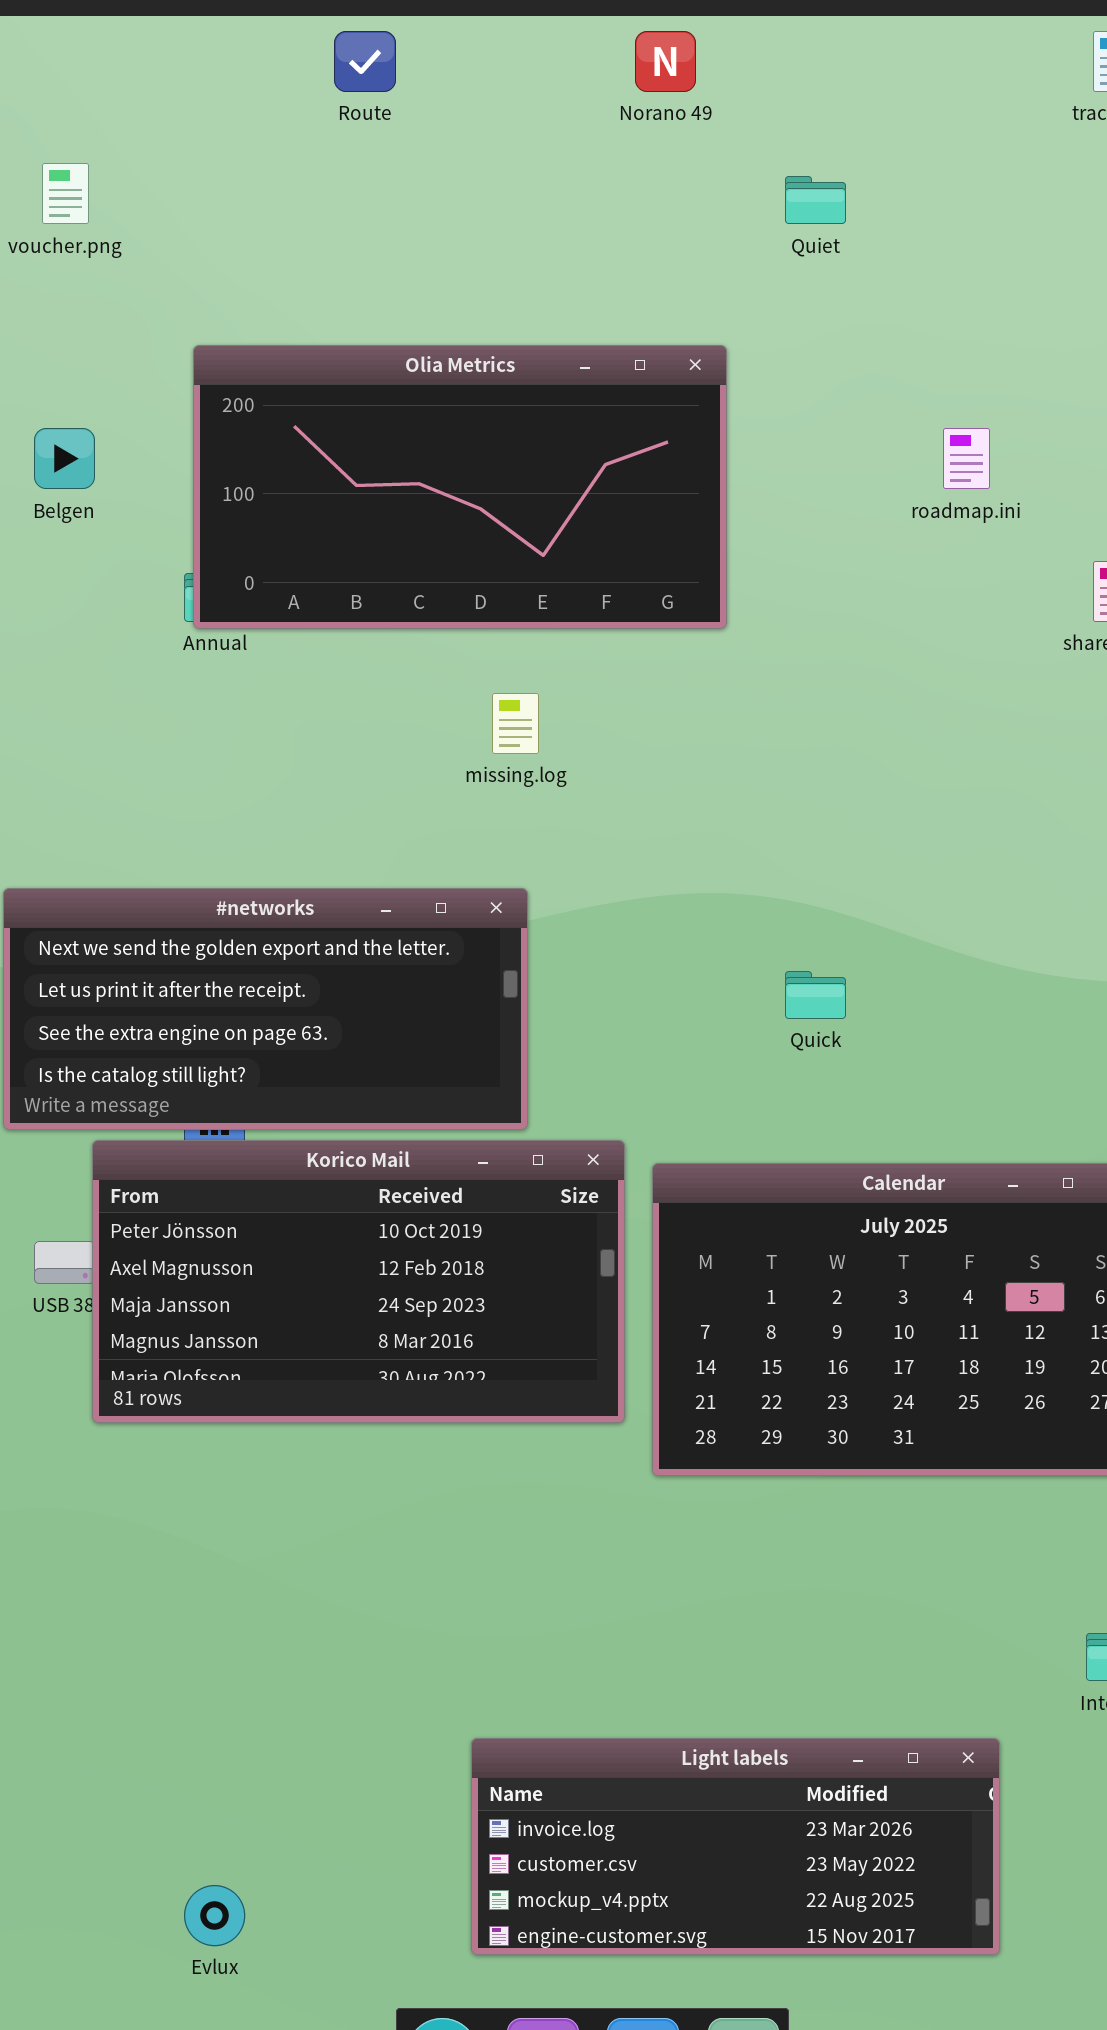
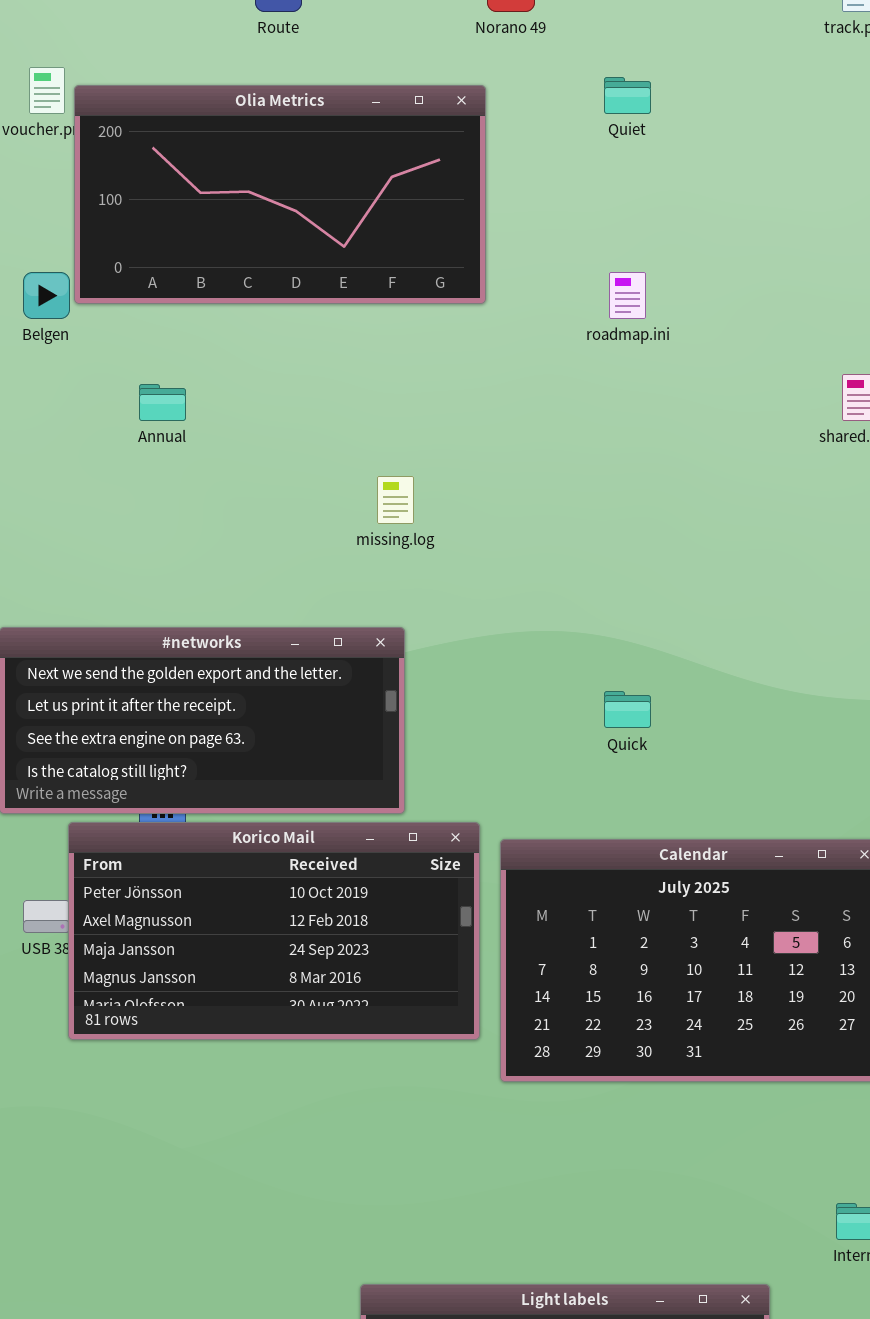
Olia Metrics: [193,345,727,629] -> [74,85,486,304], moved
roadmap.ini: [943,428,990,489] -> [609,272,646,319], moved

